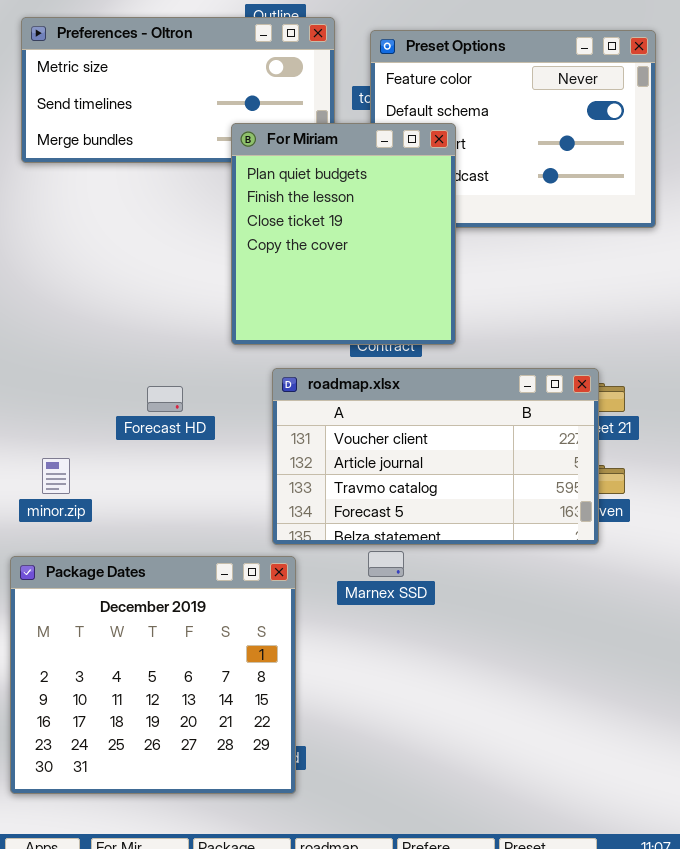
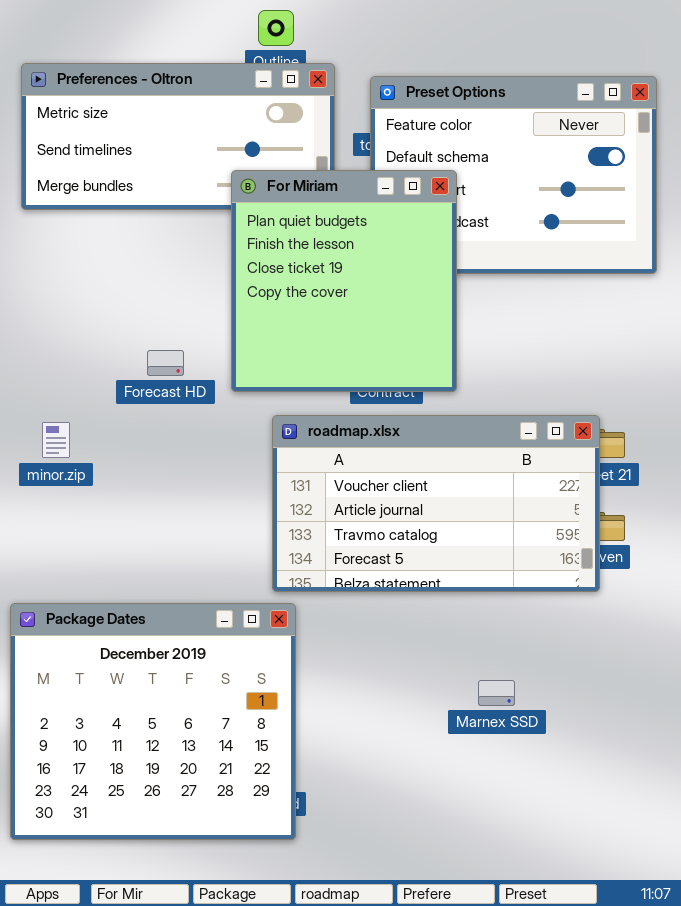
Forecast HD: [147,386,183,412] -> [147,350,184,376], moved
minor.zip: [42,458,70,494] -> [42,422,70,458], moved
Marnex SSD: [368,551,404,577] -> [478,680,515,706], moved

